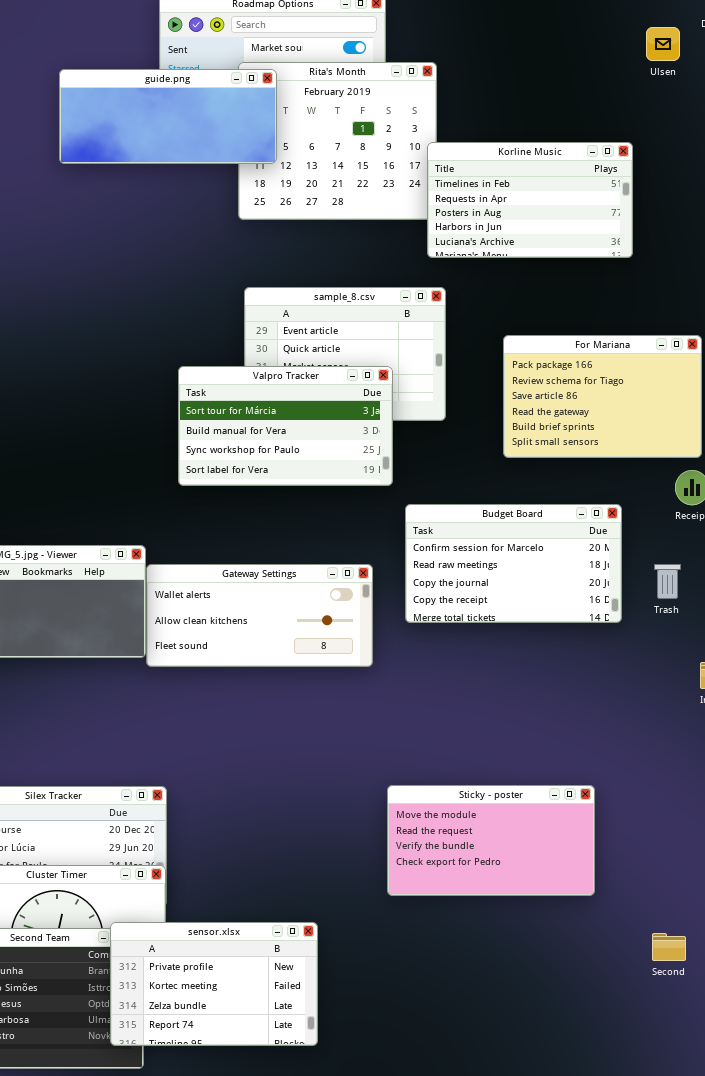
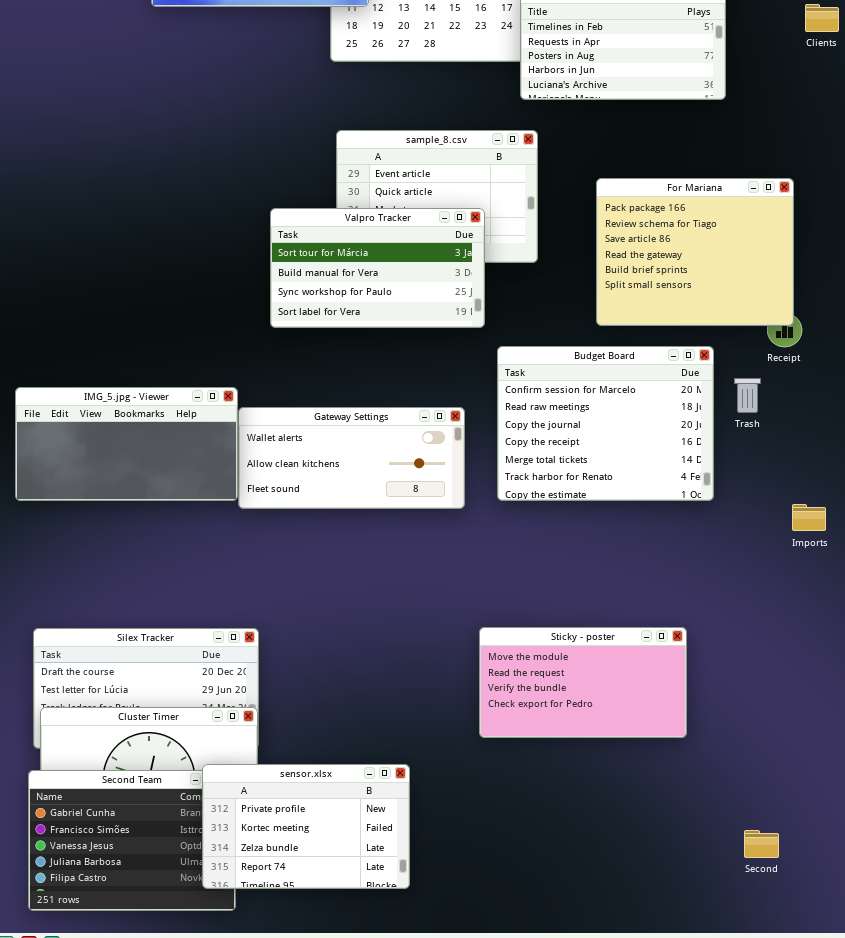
For Mariana: [503,335,702,458] -> [596,178,794,326], resized
Budget Board: [405,504,622,623] -> [497,346,714,501], resized
Trash: [654,564,681,599] -> [734,378,761,413], moved
Second: [652,933,686,961] -> [744,830,779,858], moved

